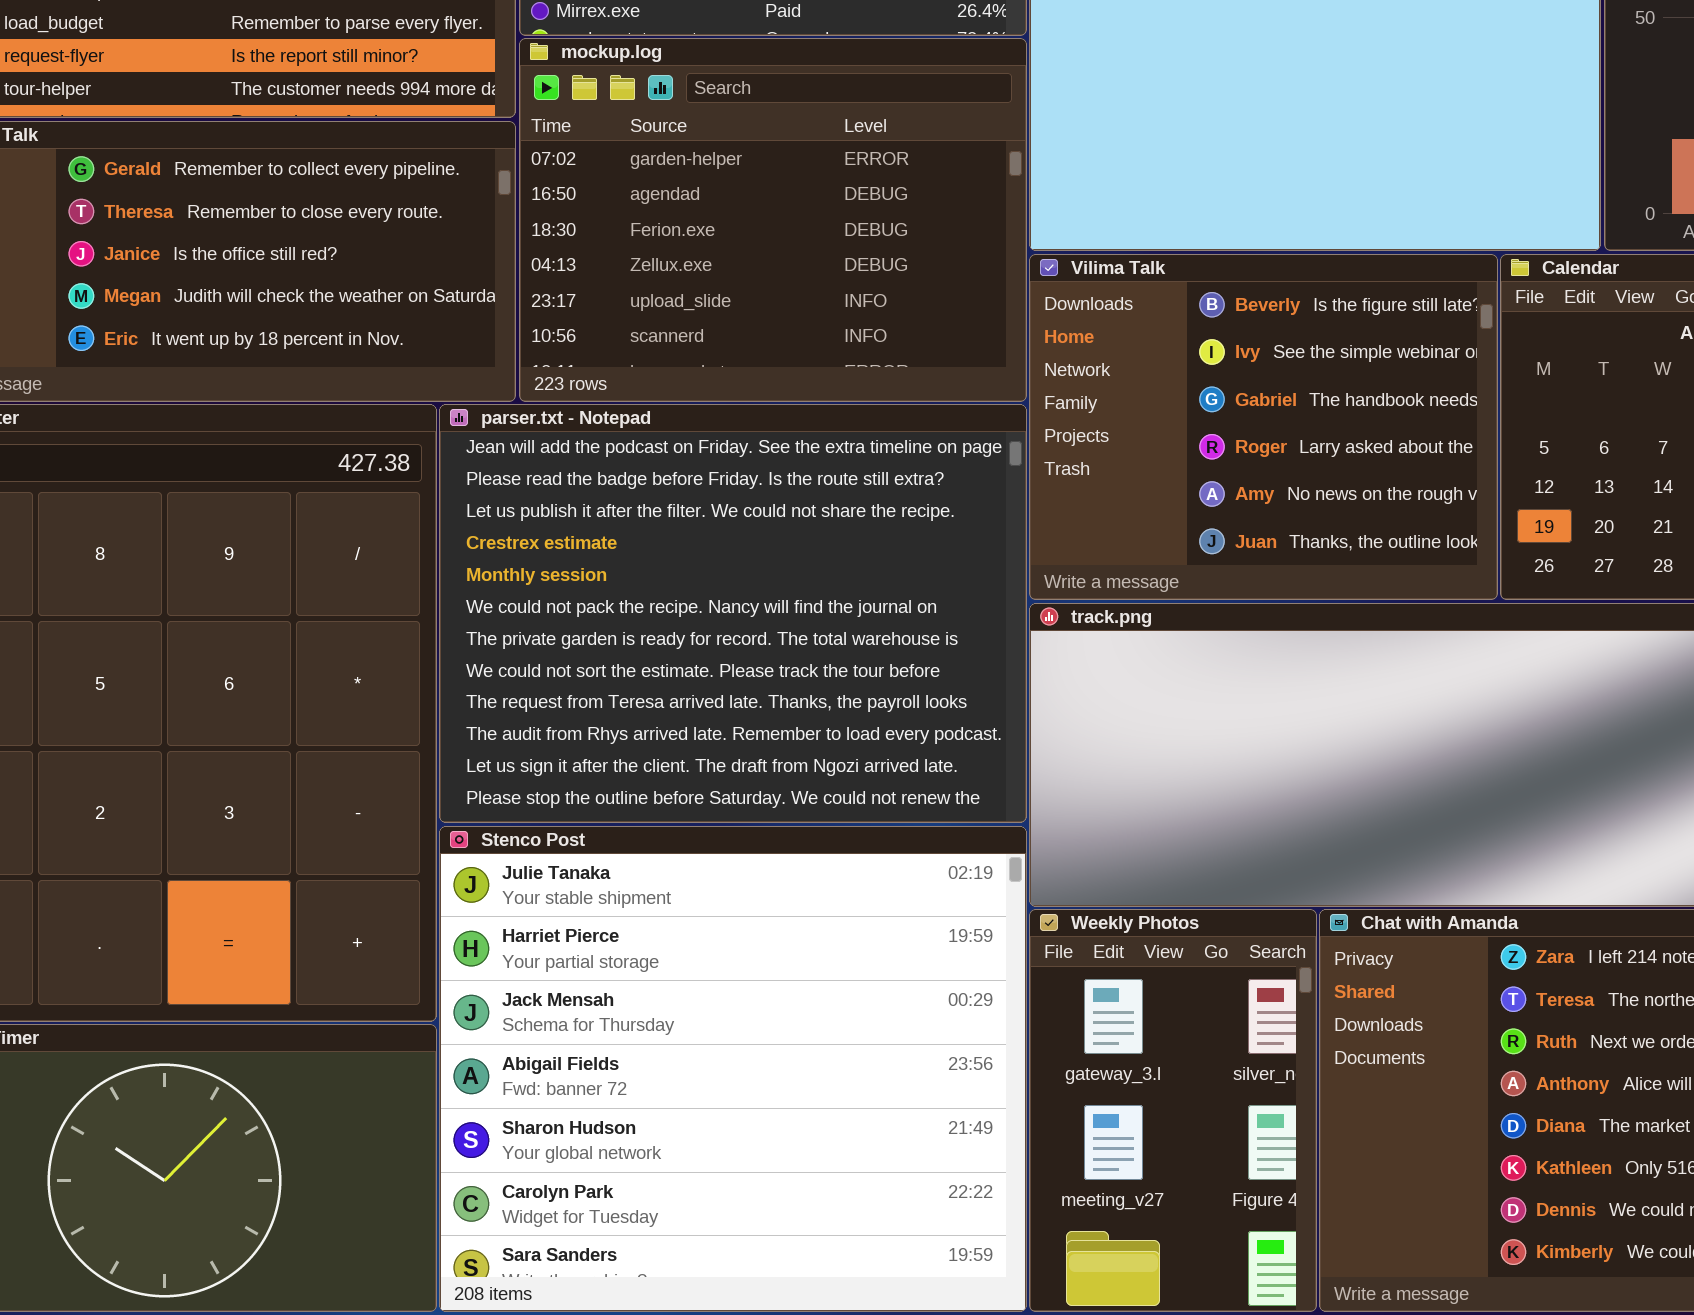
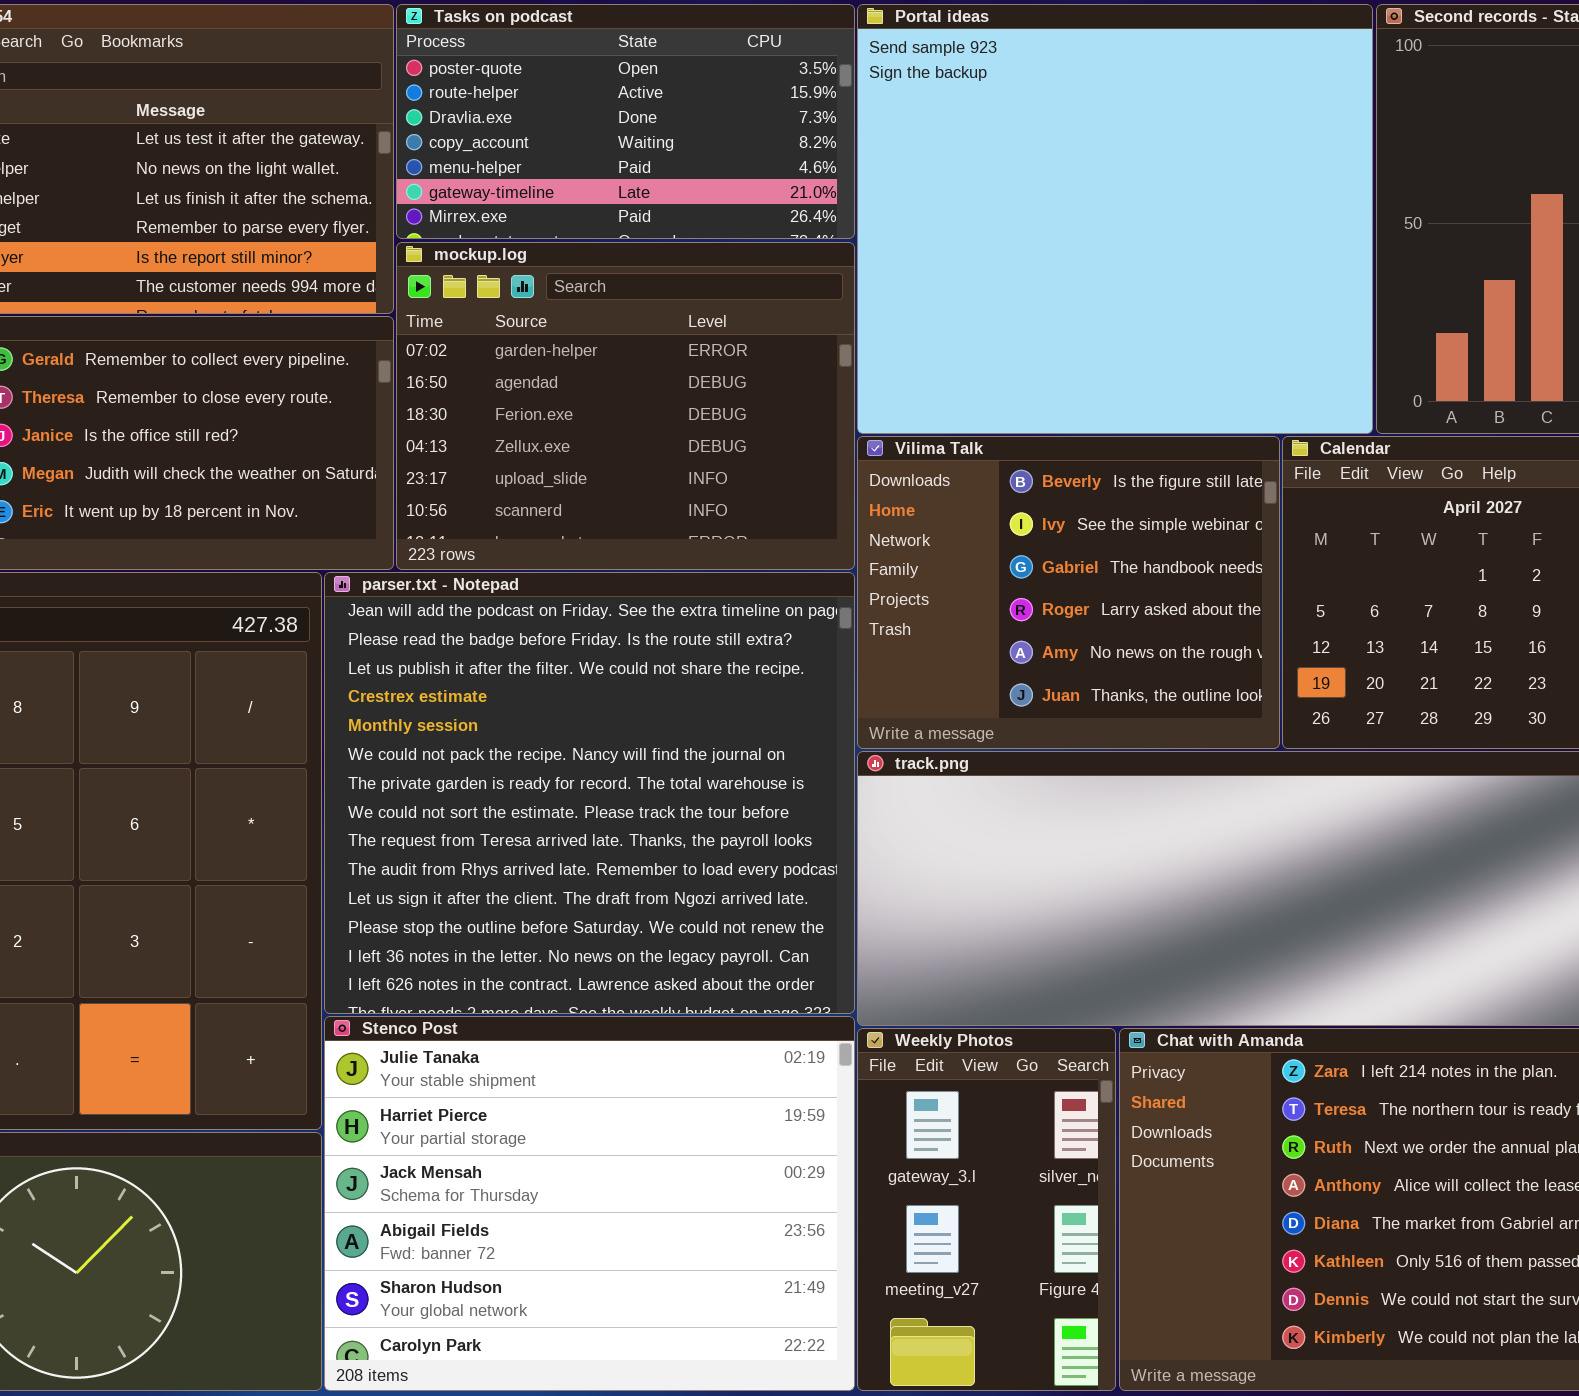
parser.txt - Notepad: [439,404,1027,823] -> [324,572,855,1014], resized
Stenco Post: [439,826,1027,1312] -> [324,1016,855,1391], resized

